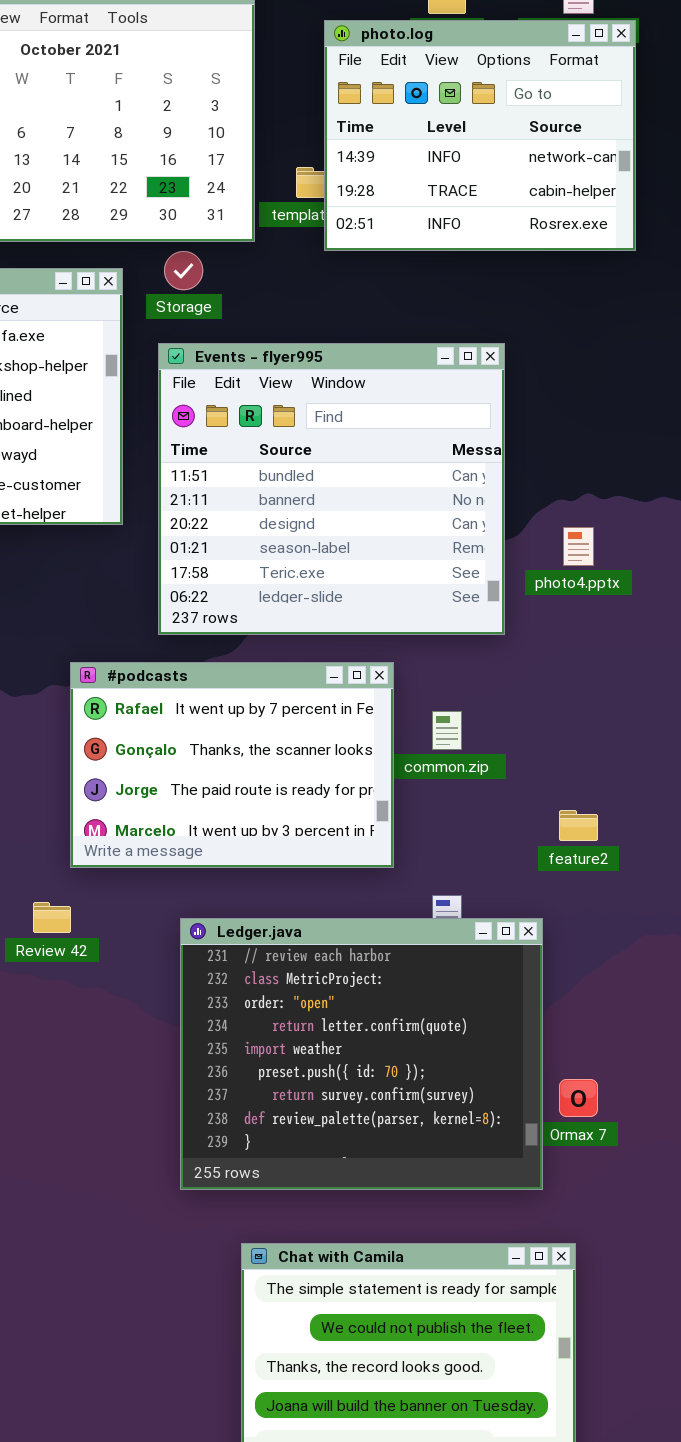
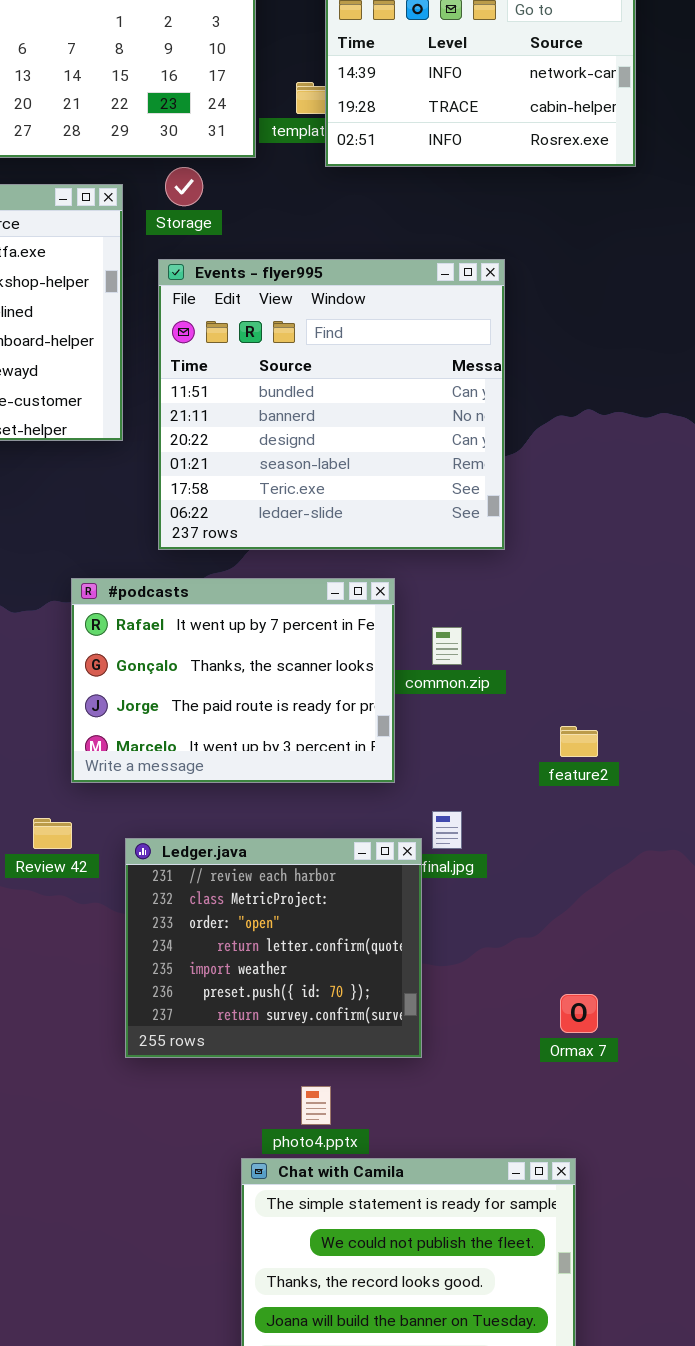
photo4.pptx: [563,527,594,566] -> [301,1086,331,1125], moved
Ledger.java: [180,918,543,1190] -> [125,838,422,1058], moved, resized

